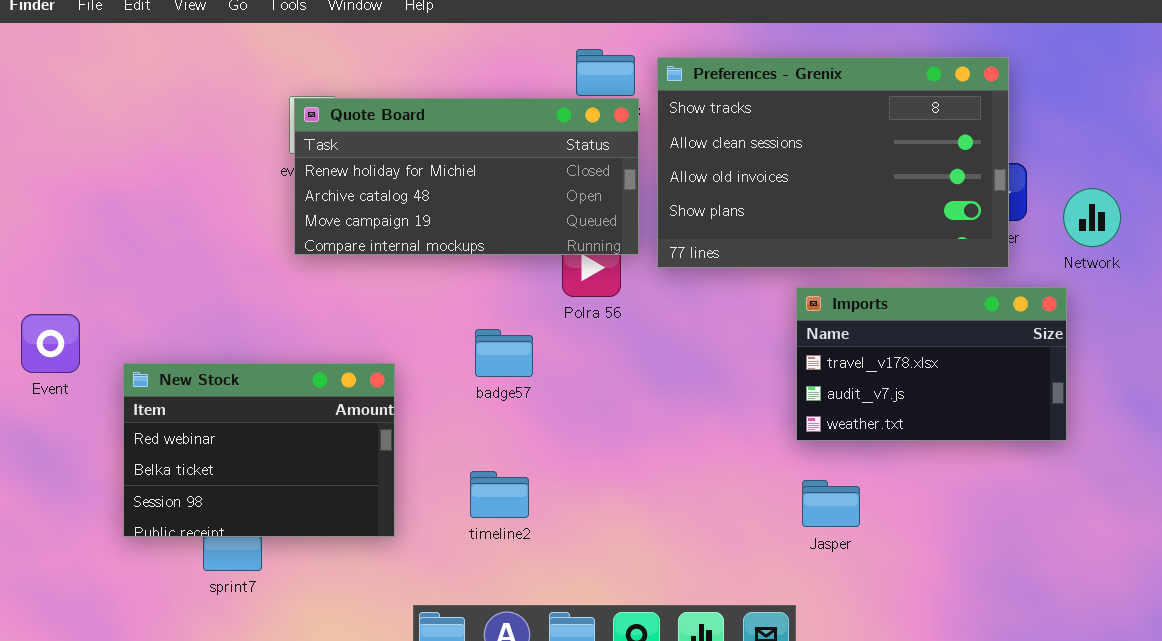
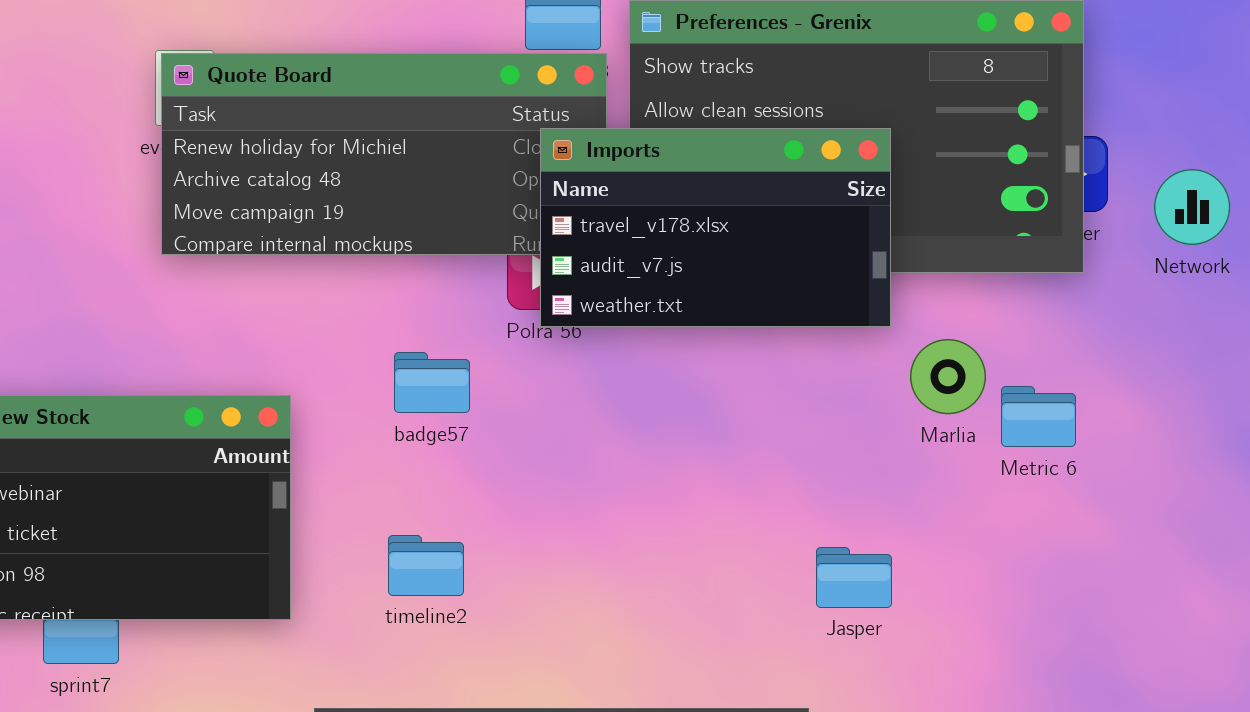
Imports: [796,287,1067,441] -> [540,128,891,327], moved

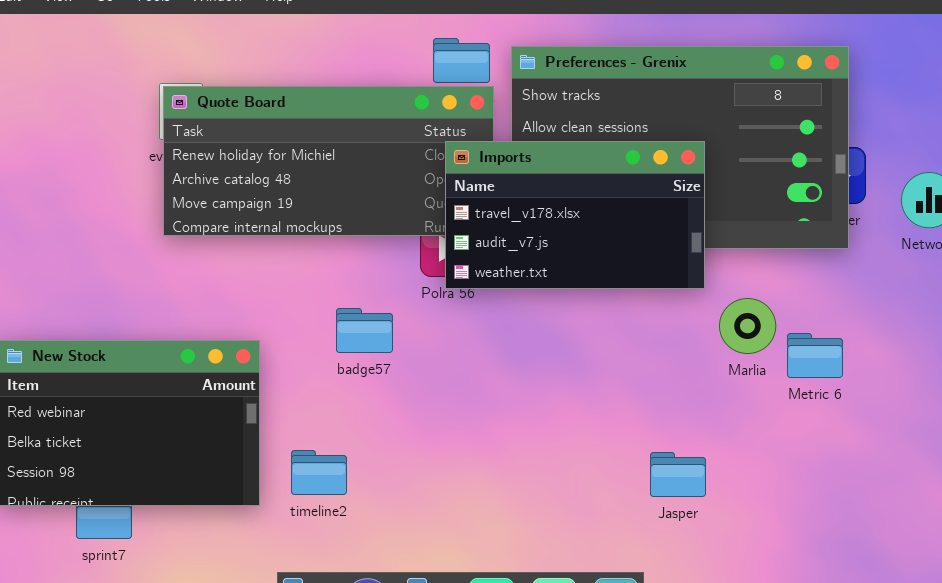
timeline2: [388,535,464,596] -> [291,450,347,495], moved

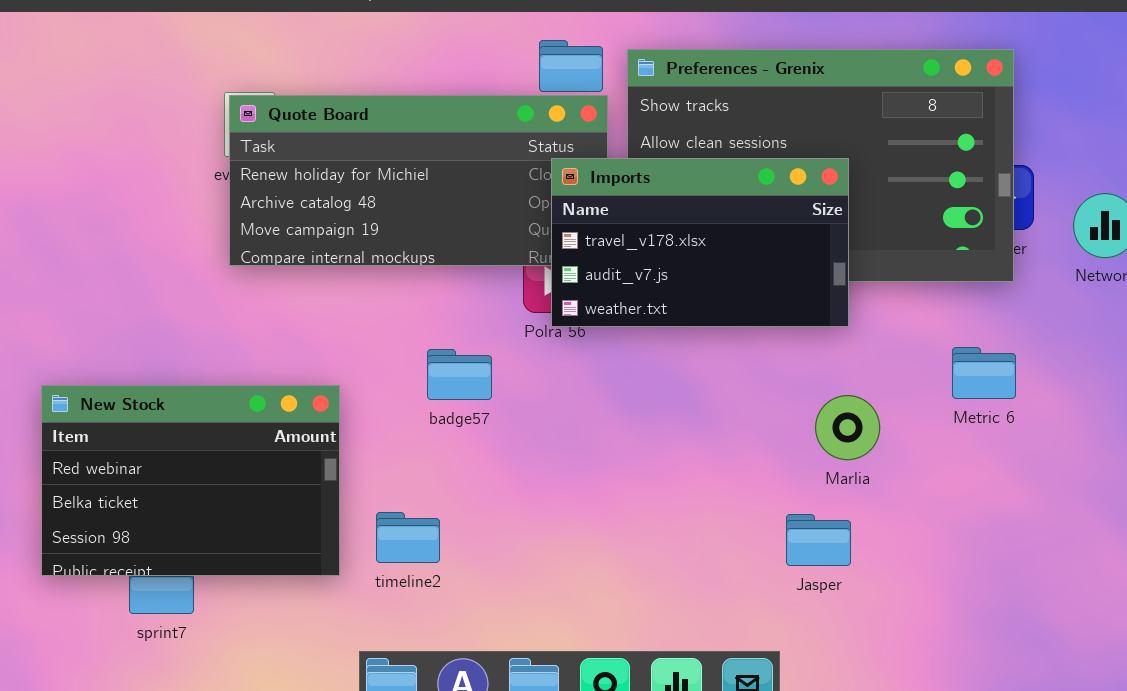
Marlia: [719,298,776,354] -> [815,395,880,460], moved
Metric 6: [787,333,843,378] -> [952,347,1016,399], moved

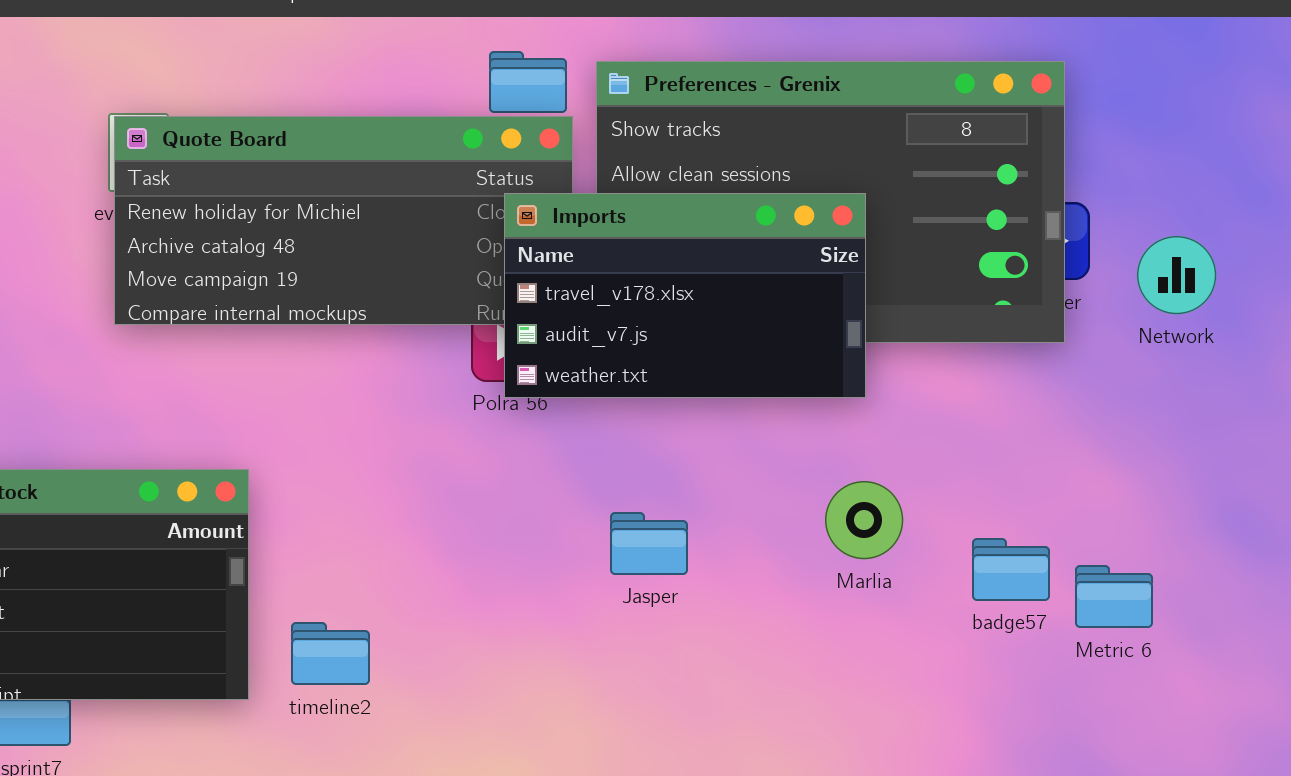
Metric 6: [952,347,1016,399] -> [1075,565,1153,628], moved
badge57: [427,349,492,400] -> [972,538,1050,601], moved
Jasper: [786,514,851,566] -> [610,512,688,575], moved

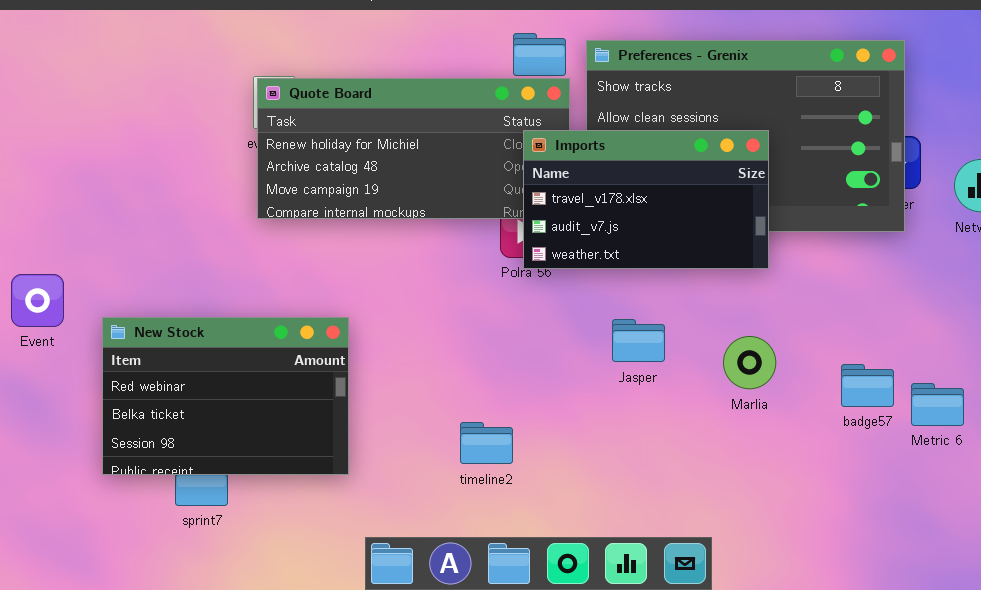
Marlia: [825,481,903,559] -> [723,336,776,389], moved
Jasper: [610,512,688,575] -> [612,319,665,362], moved
timeline2: [291,622,370,685] -> [460,422,513,464], moved

